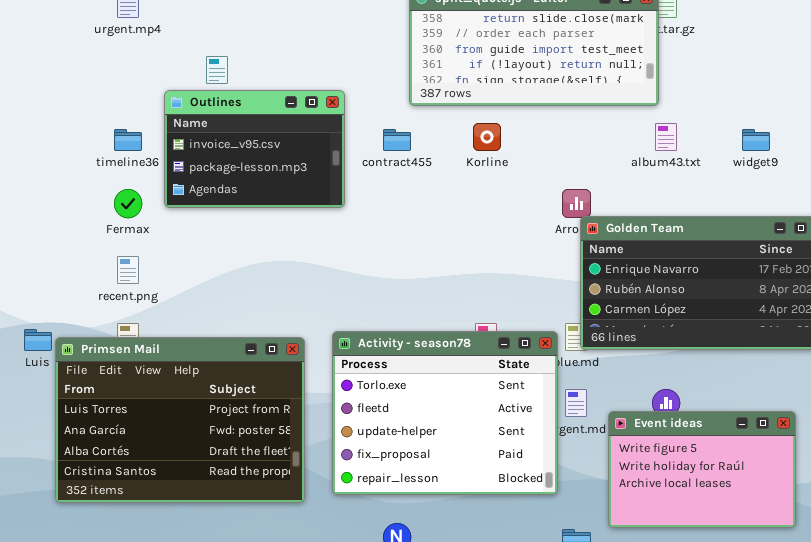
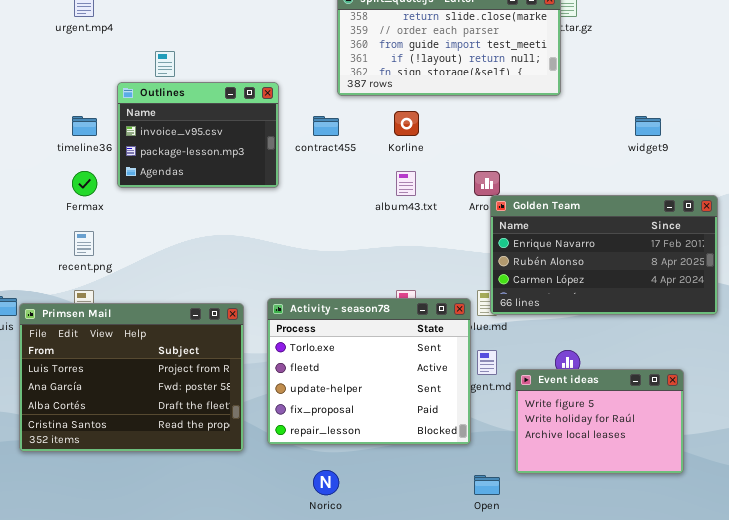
album43.txt: [655,123,677,151] -> [396,171,416,196], moved

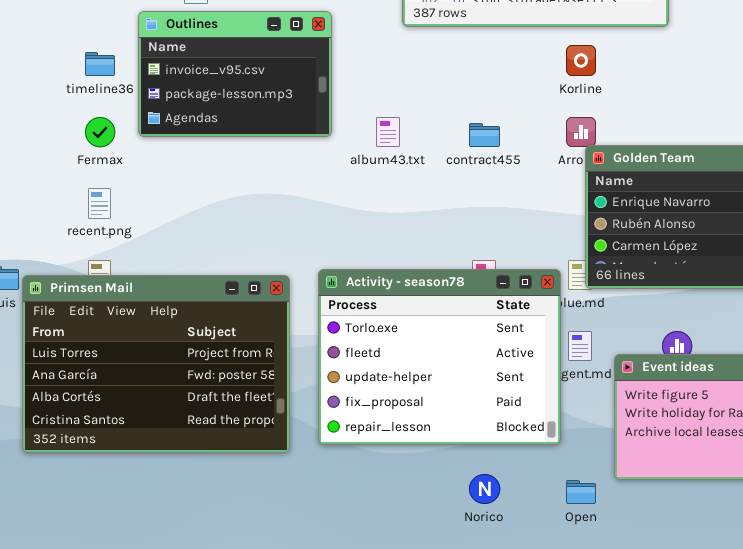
Korline: [394,111,419,136] -> [566,45,596,76], moved
contract455: [313,116,339,136] -> [469,123,500,147], moved
album43.txt: [396,171,416,196] -> [376,117,400,147], moved
Norico: [313,470,339,495] -> [469,474,500,504], moved

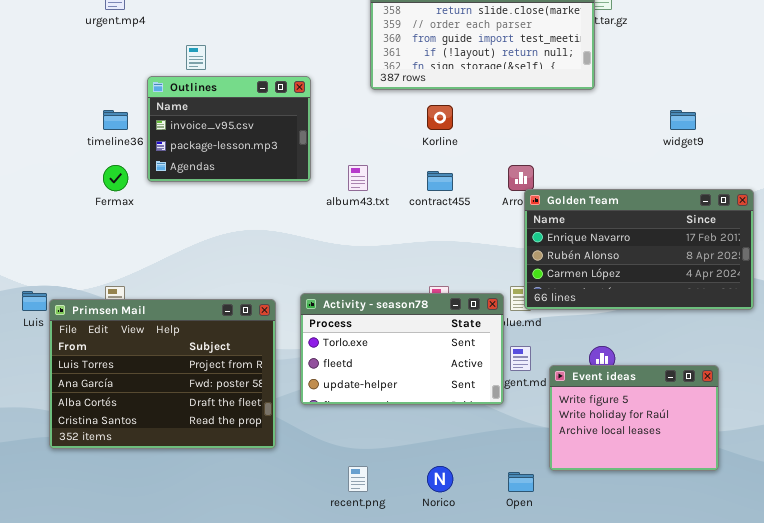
Korline: [566,45,596,76] -> [427,105,453,130], moved
recent.png: [88,188,111,219] -> [348,466,368,492], moved
Activity - season78: [318,269,561,445] -> [300,293,504,405], resized

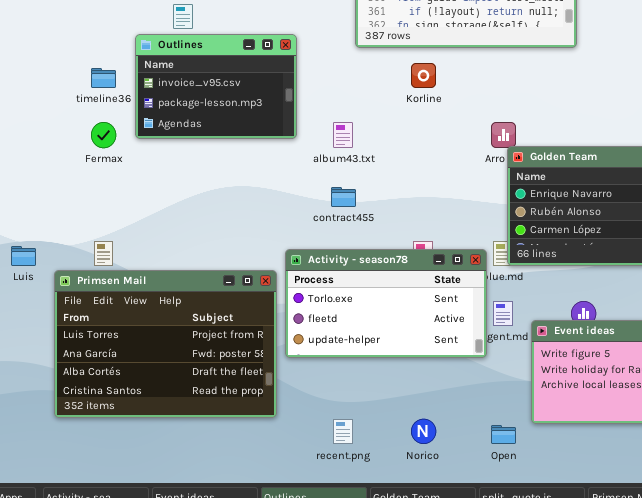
contract455: [427,171,453,191] -> [331,187,356,207], moved
Primsen Mail: [49,299,276,449] -> [54,270,277,418], moved

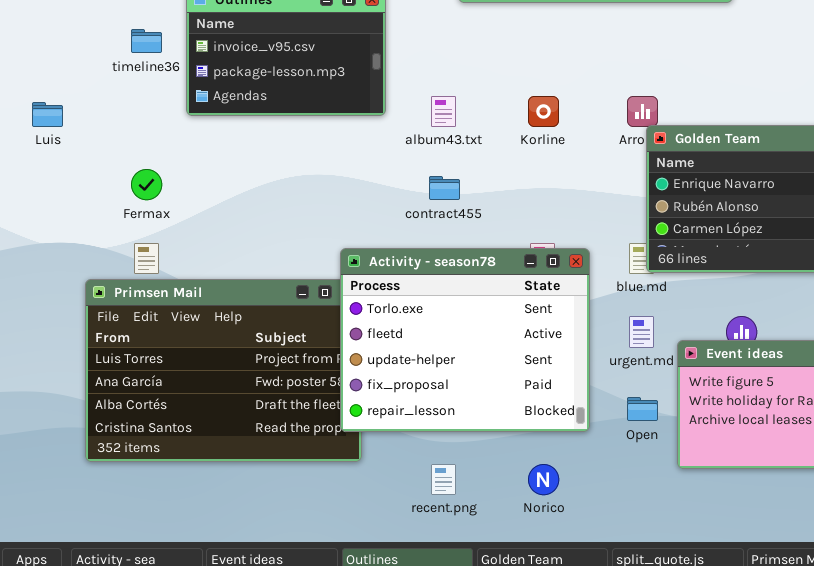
Korline: [411,63,436,88] -> [528,96,559,127], moved
Fermax: [91,122,116,148] -> [131,169,162,200], moved
Luis: [11,246,36,266] -> [32,102,63,127], moved
Activity - season78: [285,249,487,358] -> [340,248,590,432], moved, resized
Open: [491,425,516,444] -> [627,397,658,421], moved

